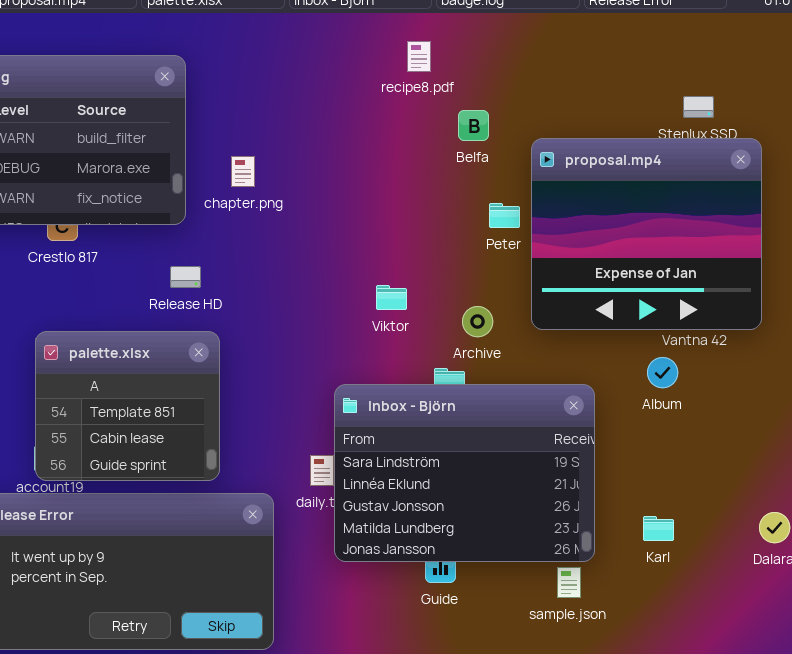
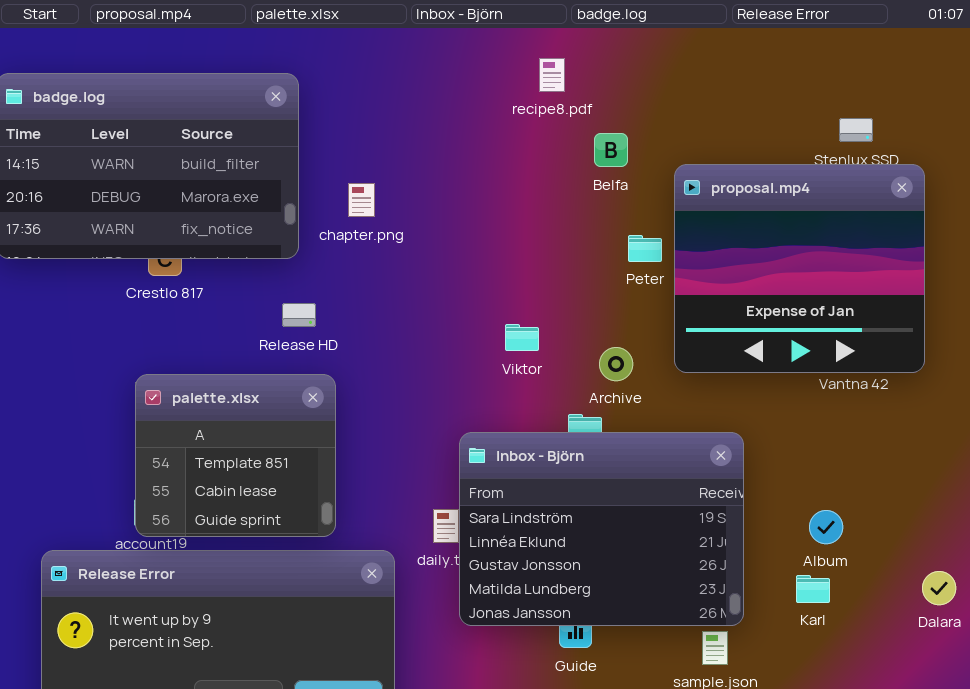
Album: [647,357,678,388] -> [809,510,843,544], moved

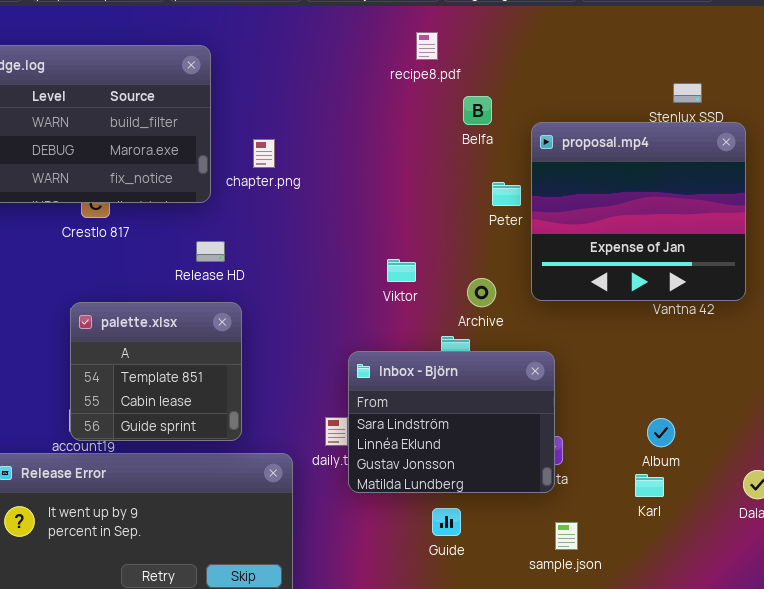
Inbox - Björn: [459,432,744,626] -> [348,351,555,493], resized

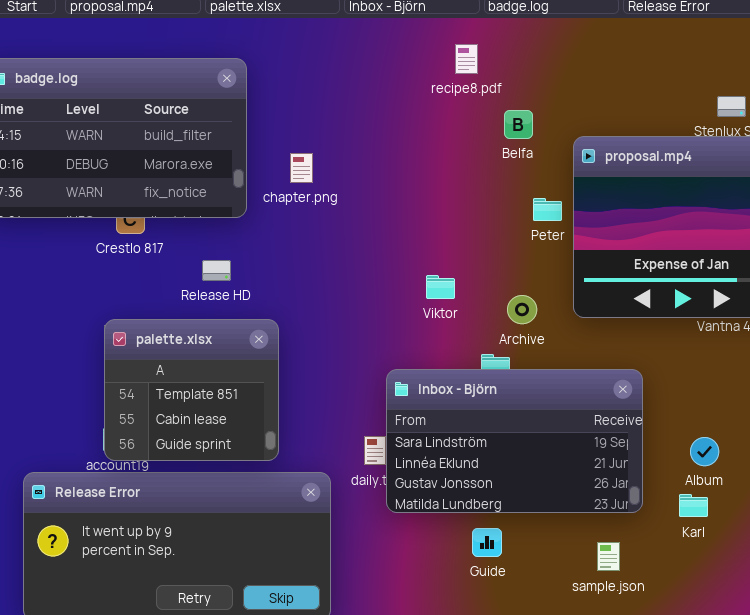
Release HD: [196,241,225,262] -> [202,260,231,281], moved
Inbox - Björn: [348,351,555,493] -> [386,369,643,513], resized

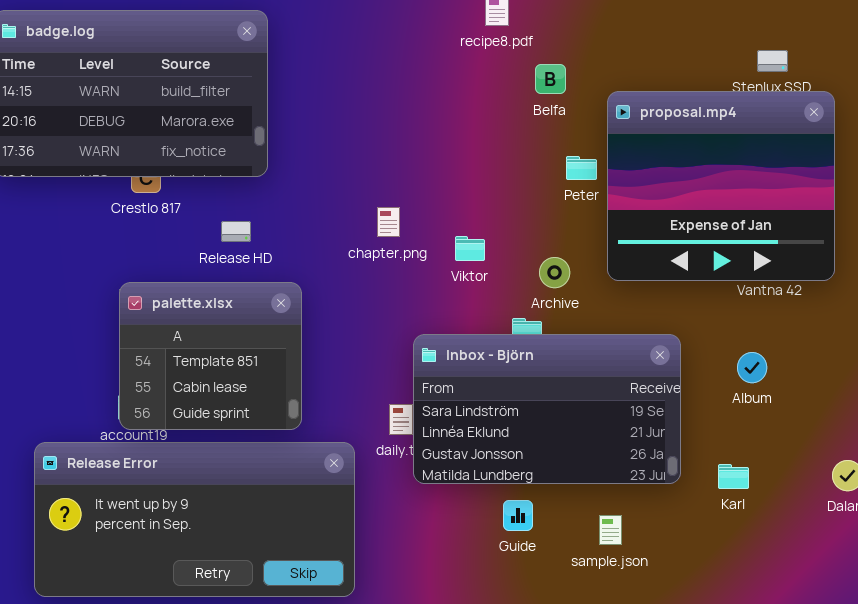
chapter.png: [290,153,313,183] -> [377,207,400,237], moved
Album: [690,437,719,466] -> [737,352,767,383], moved
sample.json: [597,542,620,571] -> [599,515,622,545], moved

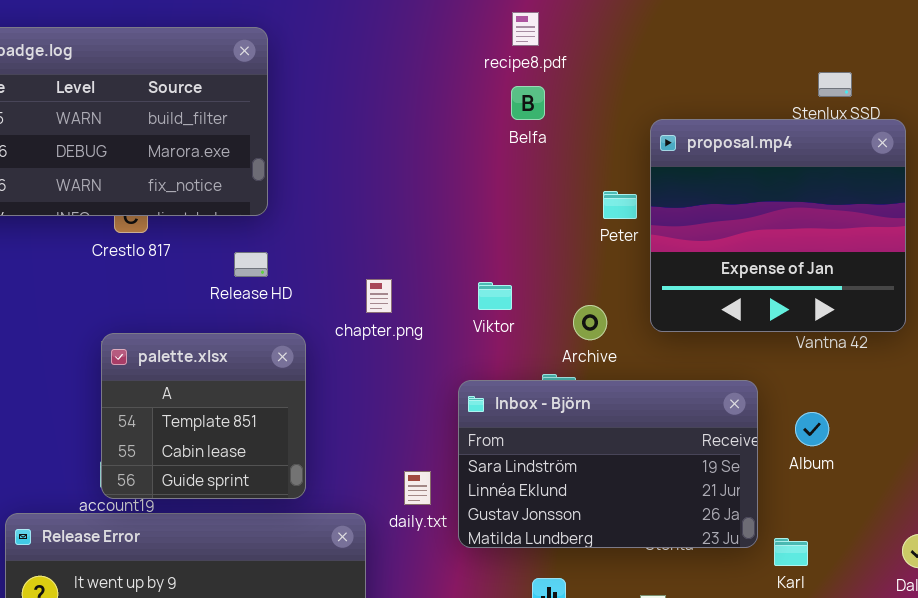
Belfa: [535,64,566,94] -> [511,86,545,120], moved
chapter.png: [377,207,400,237] -> [366,279,392,313], moved
Release HD: [221,221,251,242] -> [234,252,268,277], moved
Inbox - Björn: [413,334,681,484] -> [458,380,758,548], moved

